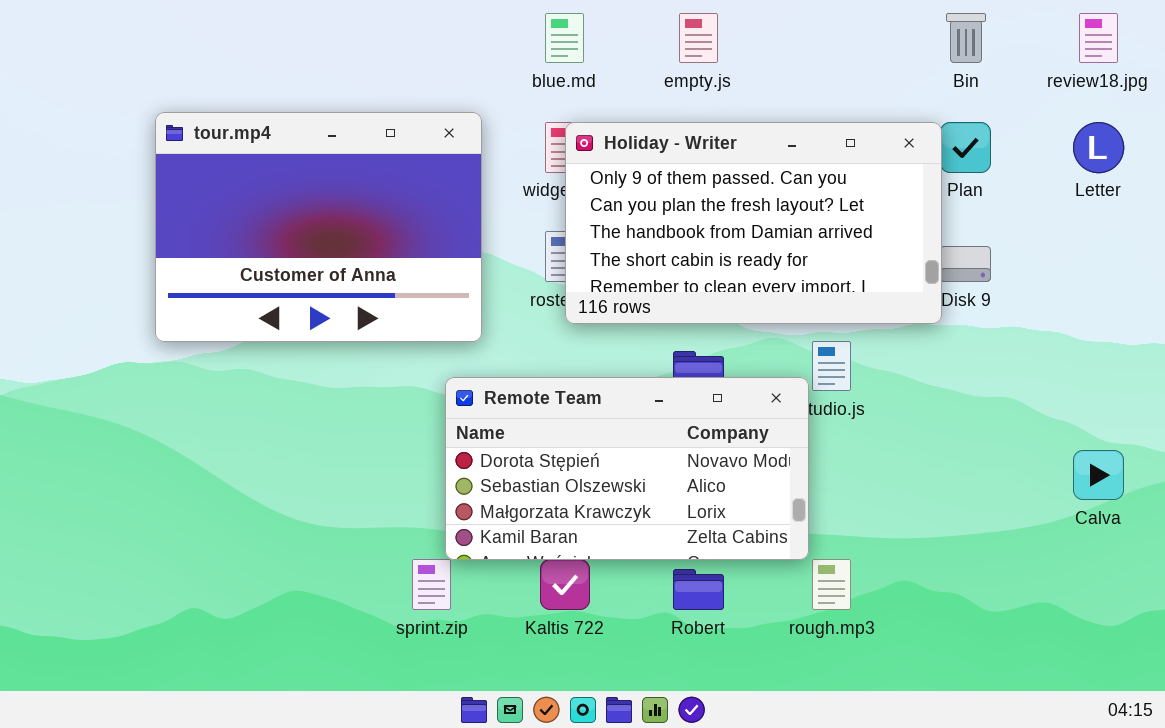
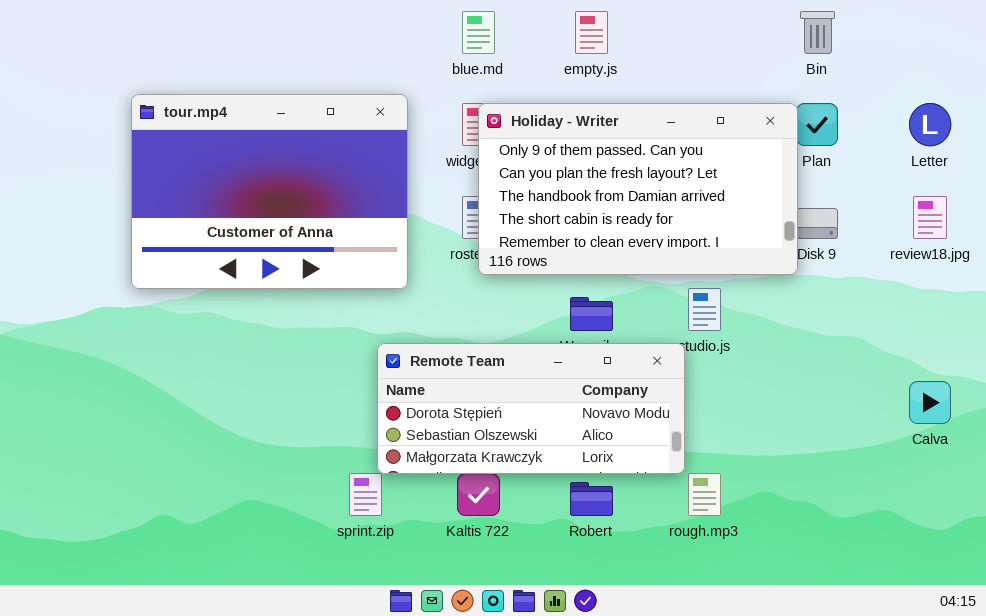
review18.jpg: [1079,13,1118,63] -> [913,196,947,239], moved
Remote Team: [445,377,809,560] -> [377,343,685,474], resized

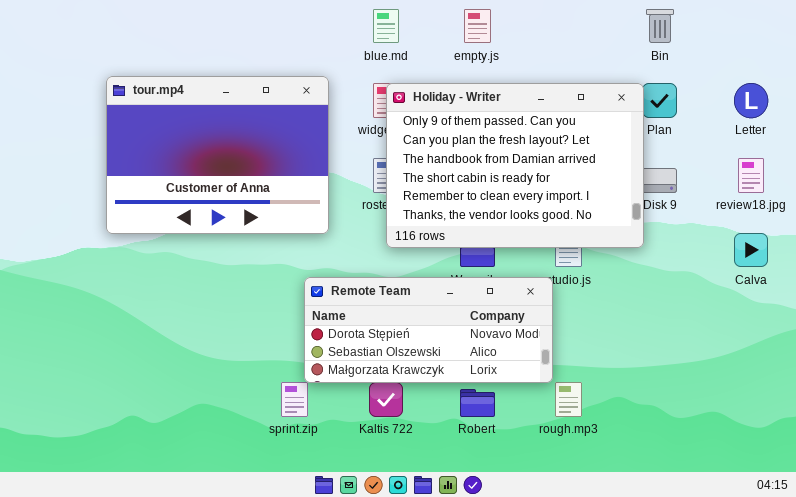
Holiday - Writer: [478,103,798,275] -> [386,83,644,248], resized
Calva: [909,381,951,424] -> [734,233,768,267], moved

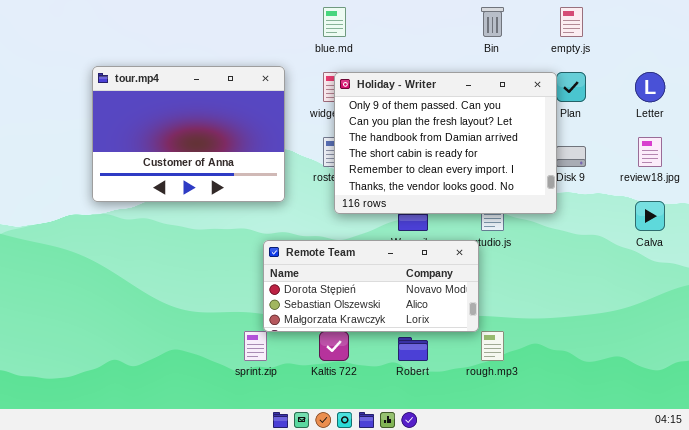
empty.js: [464,9,491,43] -> [560,7,583,37], moved
Bin: [646,9,674,43] -> [481,7,504,37], moved

